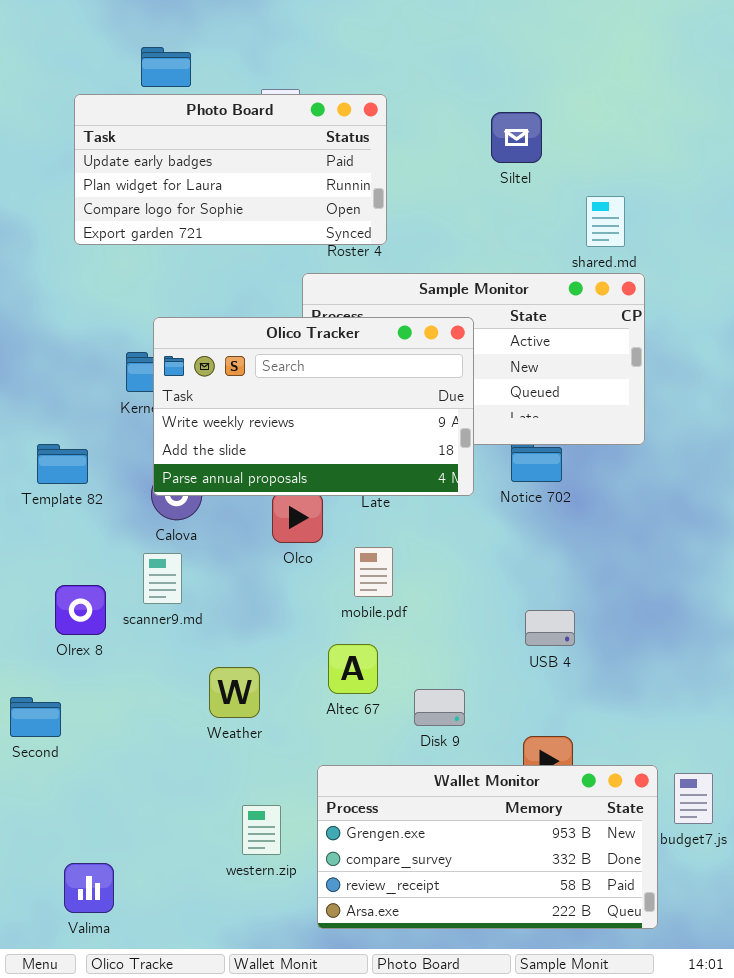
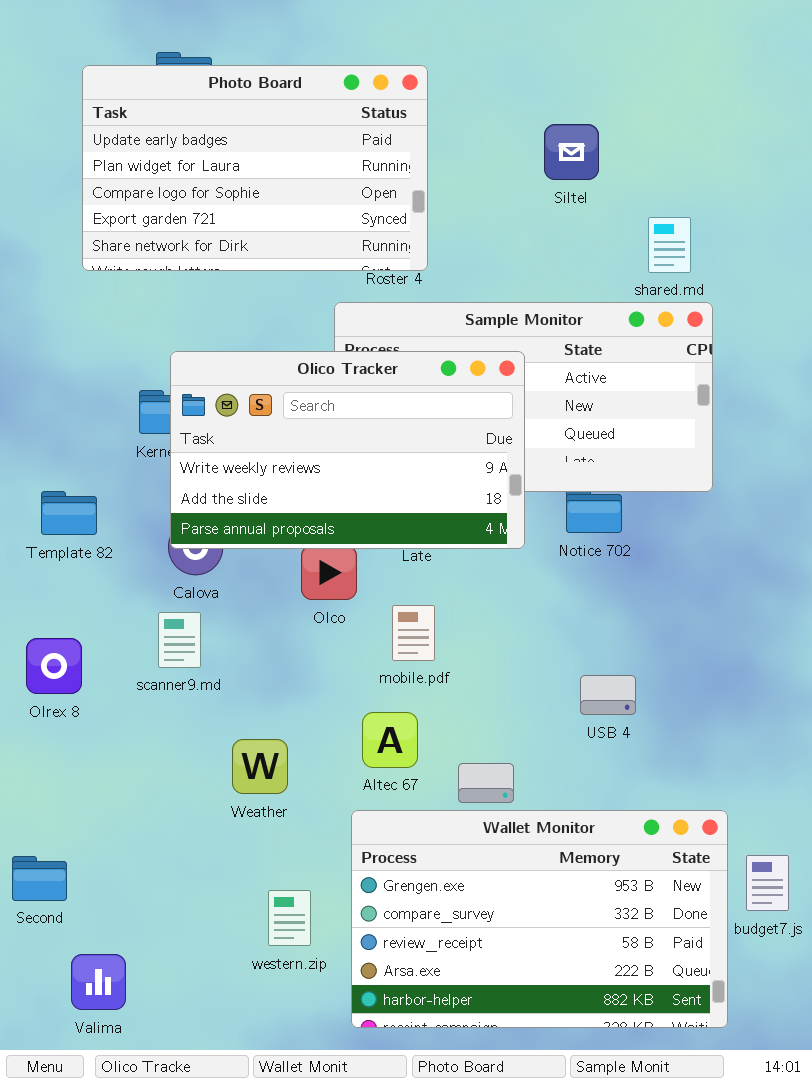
Photo Board: [74,94,387,245] -> [82,65,428,271], resized
Olrex 8: [55,585,106,635] -> [26,638,82,694], moved
Second: [10,697,61,737] -> [12,856,67,901], moved
Wallet Monitor: [317,765,658,929] -> [351,810,728,1028], resized

